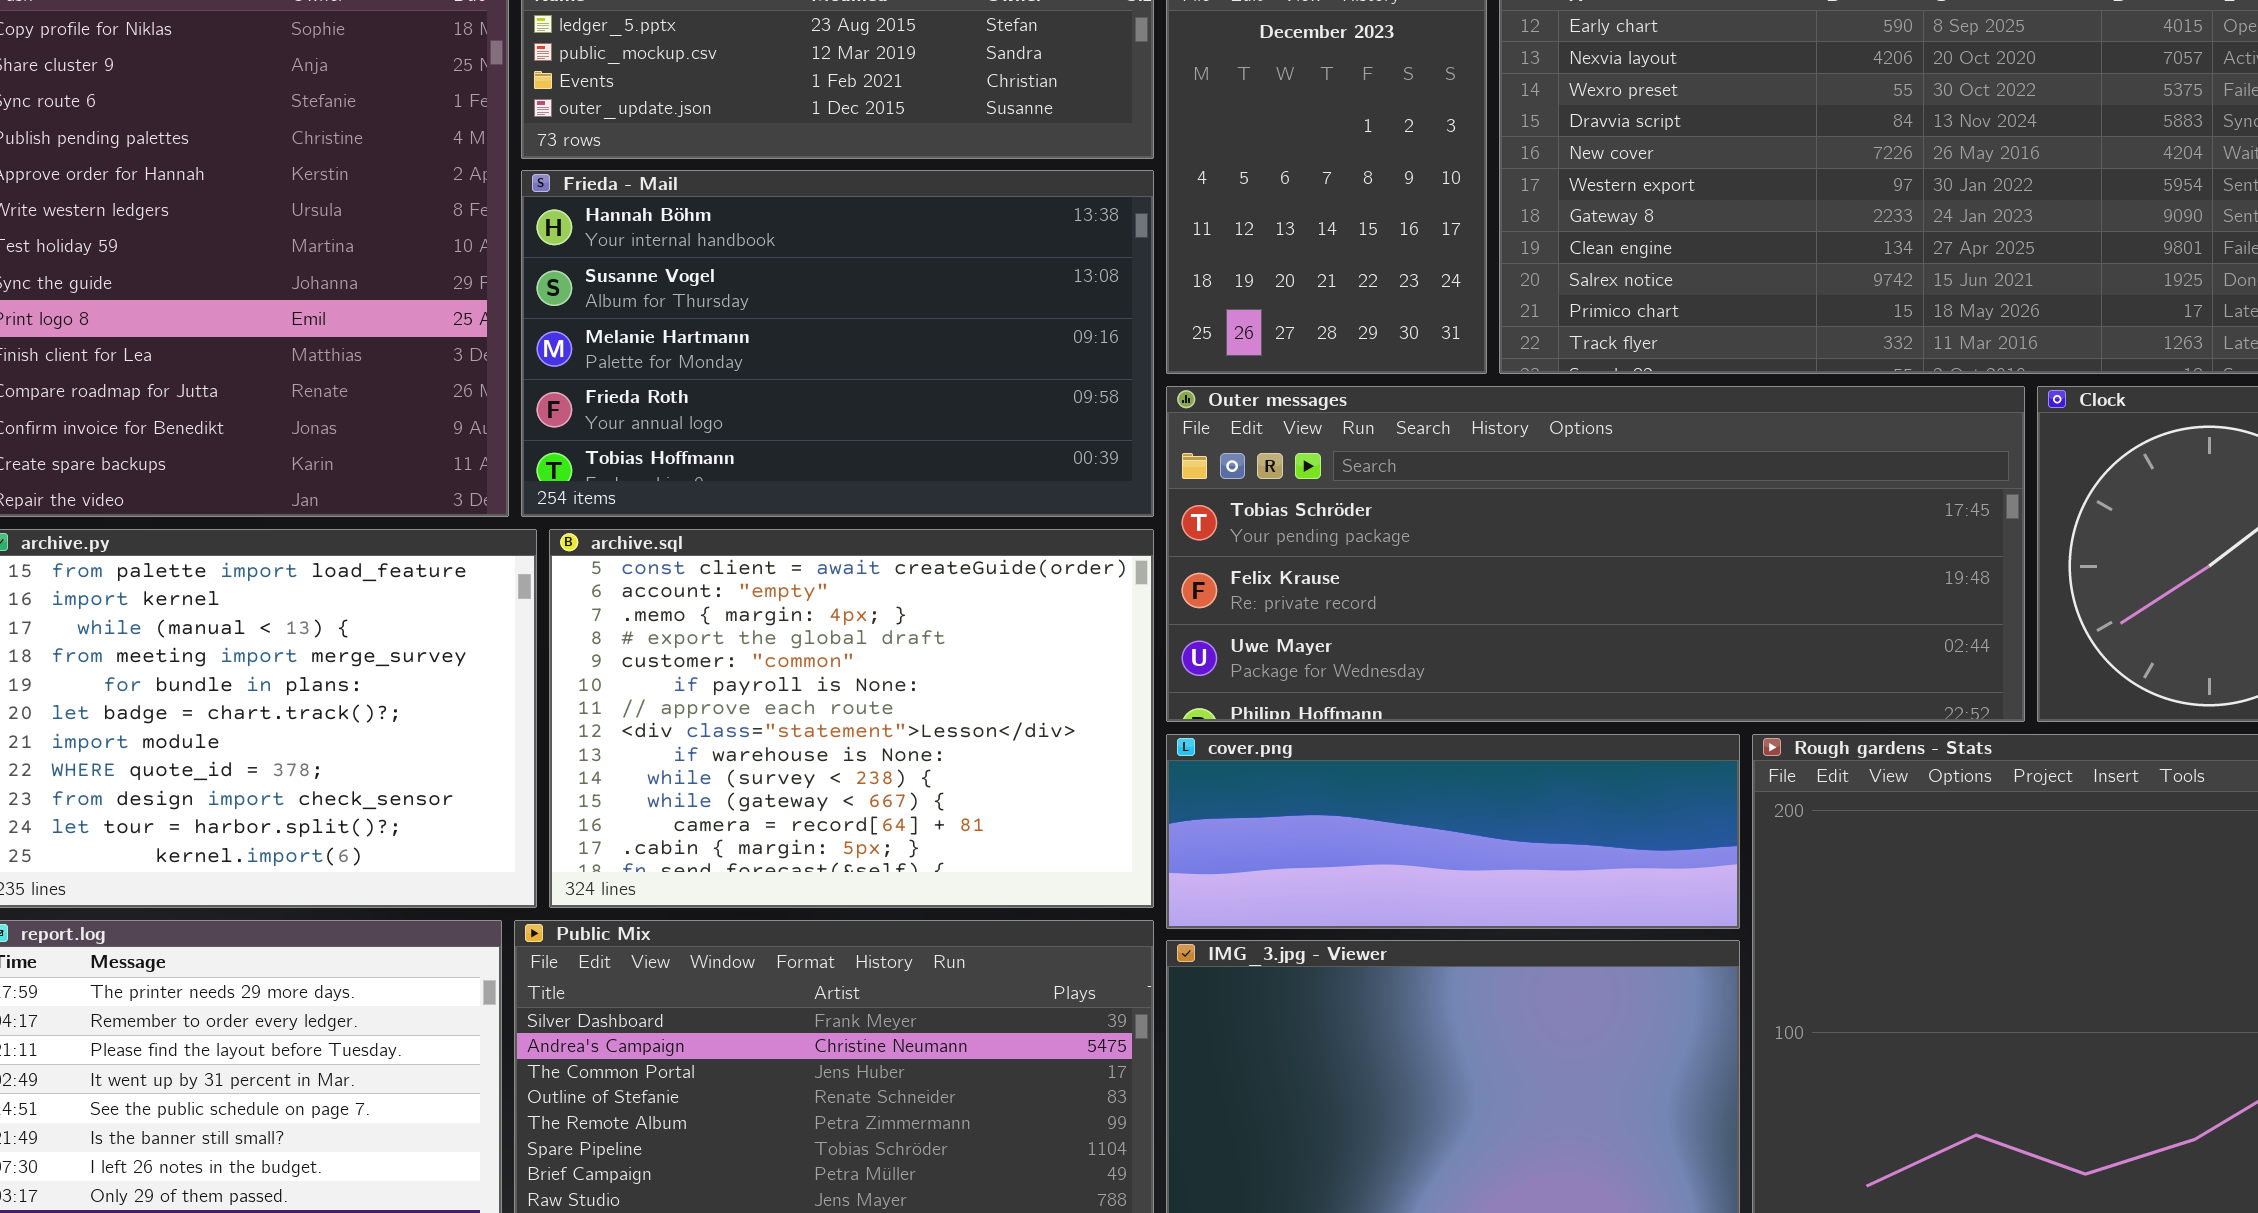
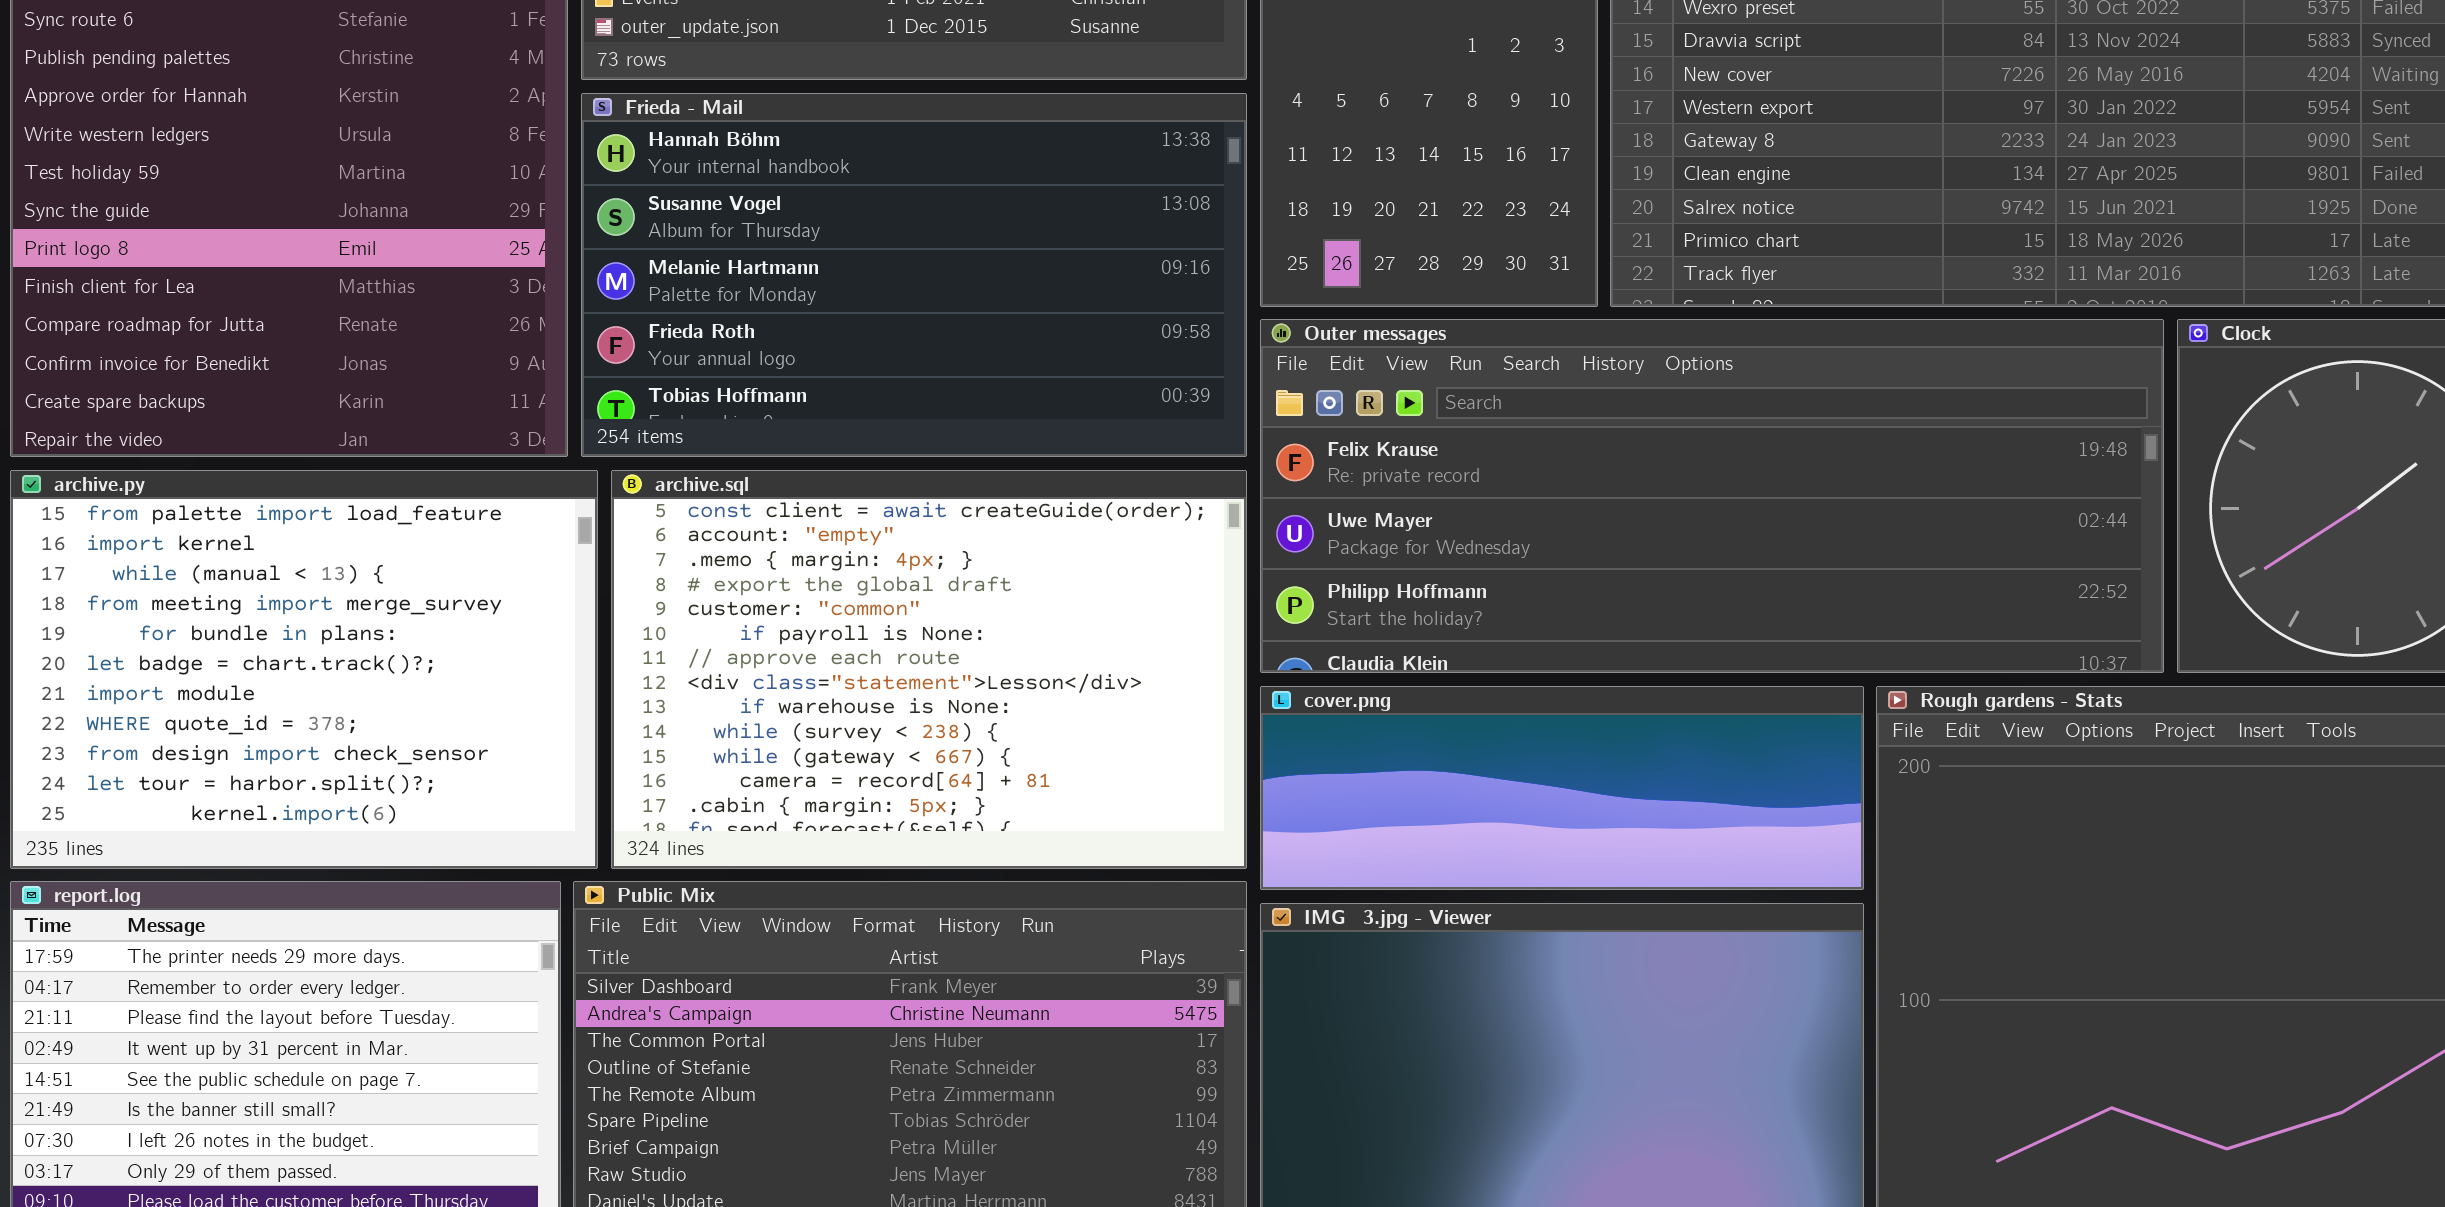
Outer messages: [1166,386,2025,722] -> [1260,319,2164,673], scrolled down 1 row

